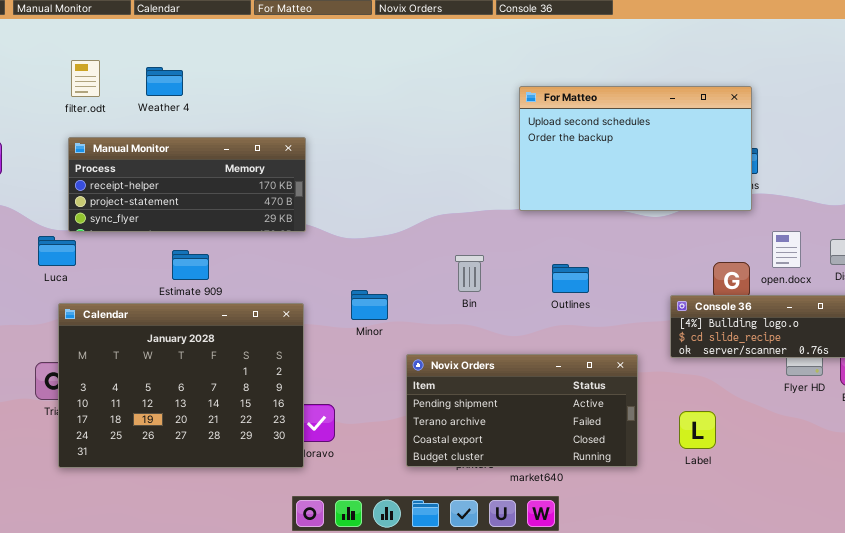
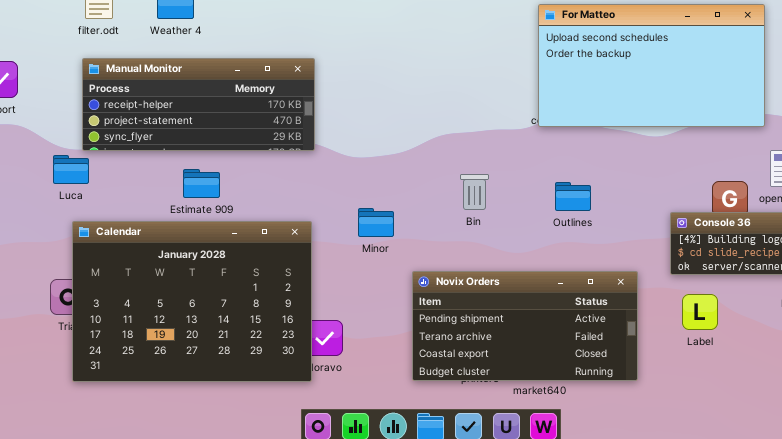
For Matteo: [519,86,752,211] -> [538,4,765,127], moved
Label: [679,411,716,449] -> [682,294,718,330], moved

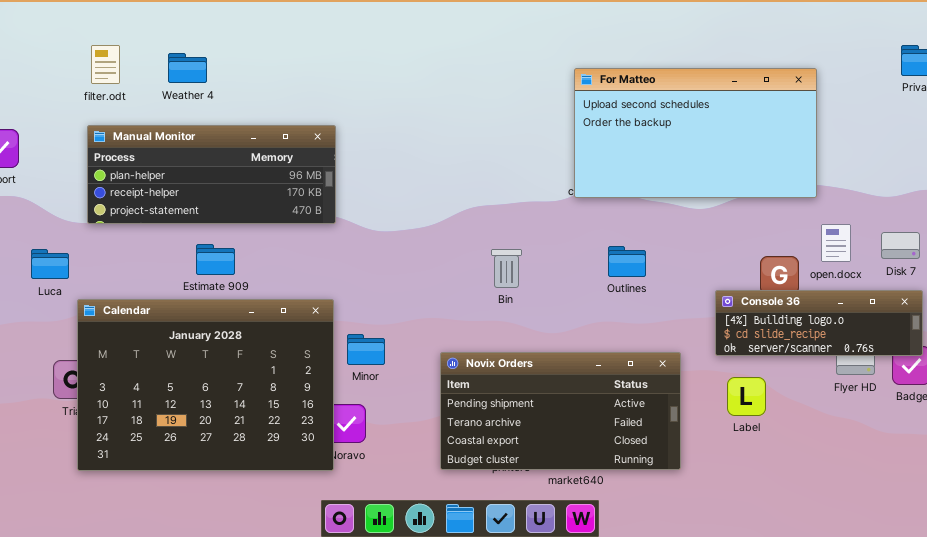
Manual Monitor: [82,58,315,151] -> [87,125,336,224], scrolled up 1 row
Luca: [53,155,89,184] -> [31,249,69,279], moved
Outlines: [555,182,591,211] -> [608,246,646,277], moved
Minor: [358,208,394,237] -> [347,334,385,365], moved

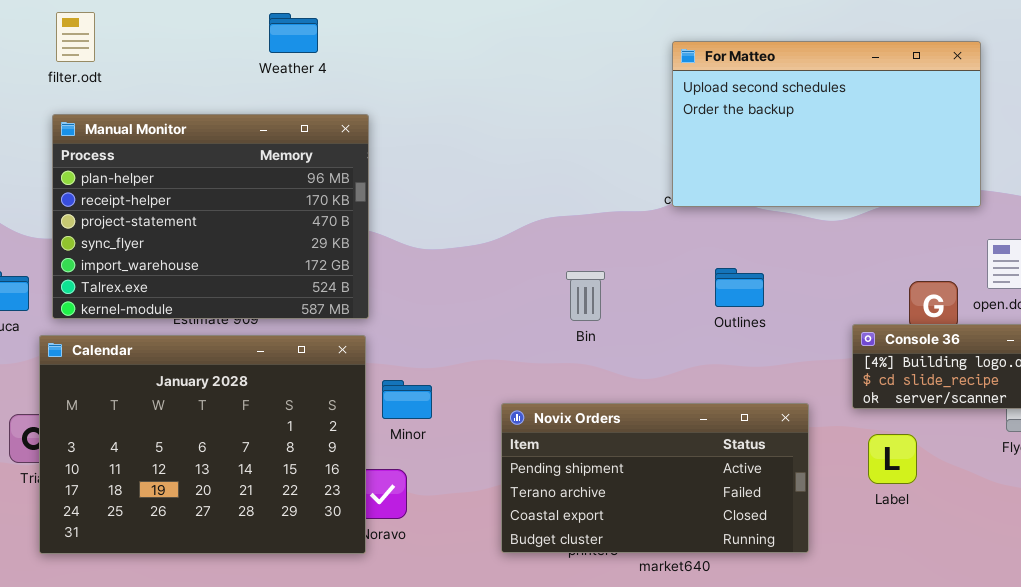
Weather 4: [168,53,207,83] -> [269,13,318,53], moved
Manual Monitor: [87,125,336,224] -> [52,114,369,319], resized

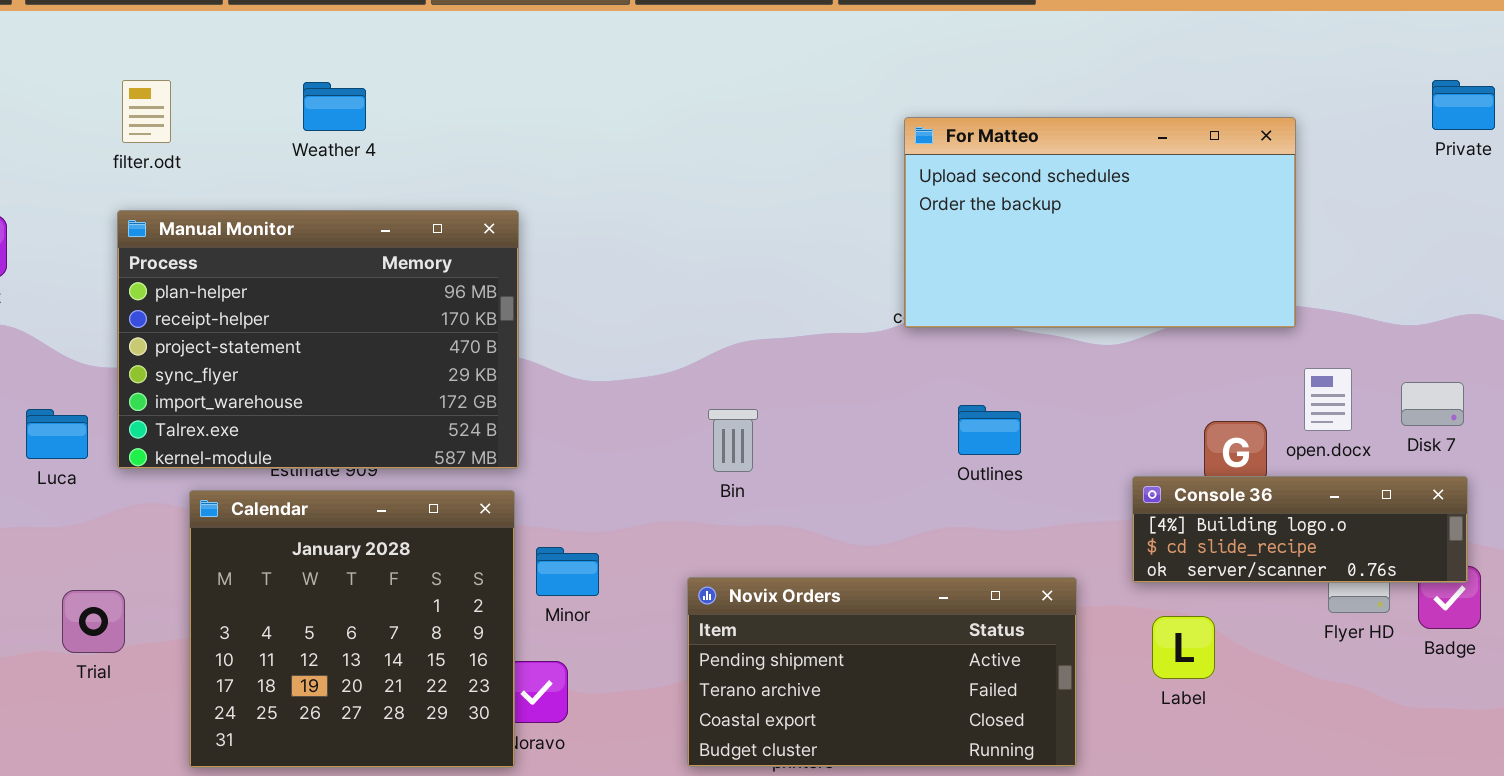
Weather 4: [269,13,318,53] -> [303,82,366,131], moved
Bin: [566,271,605,321] -> [708,409,758,472], moved
Calendar: [39,335,366,554] -> [189,490,515,768], resized

